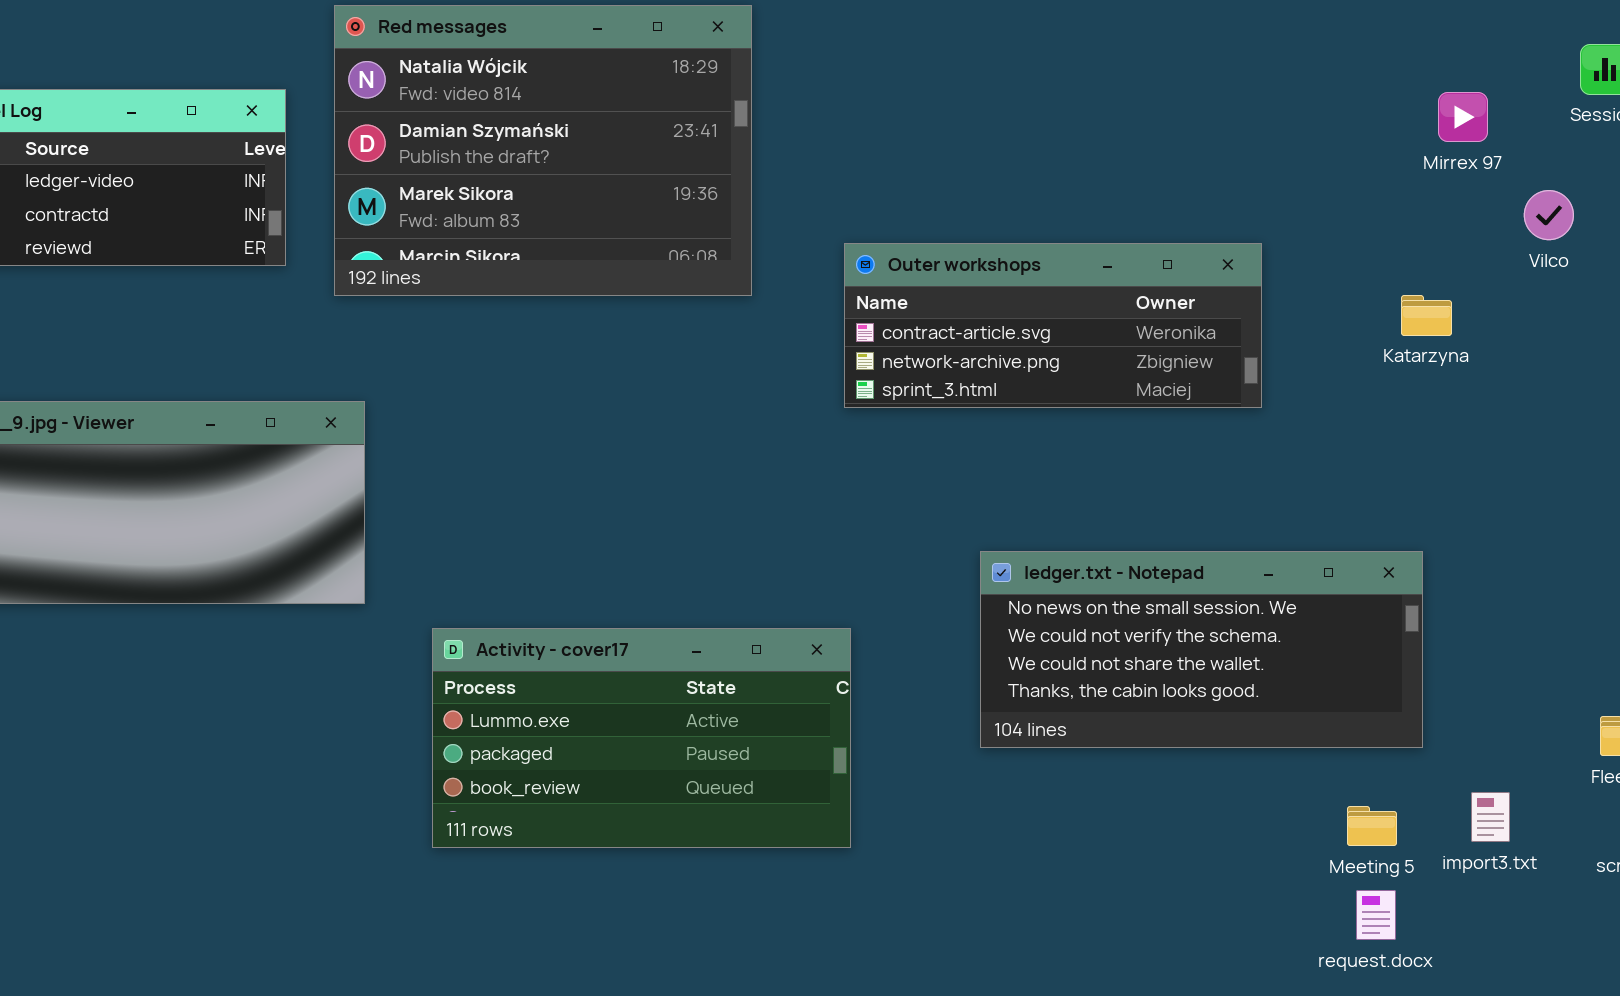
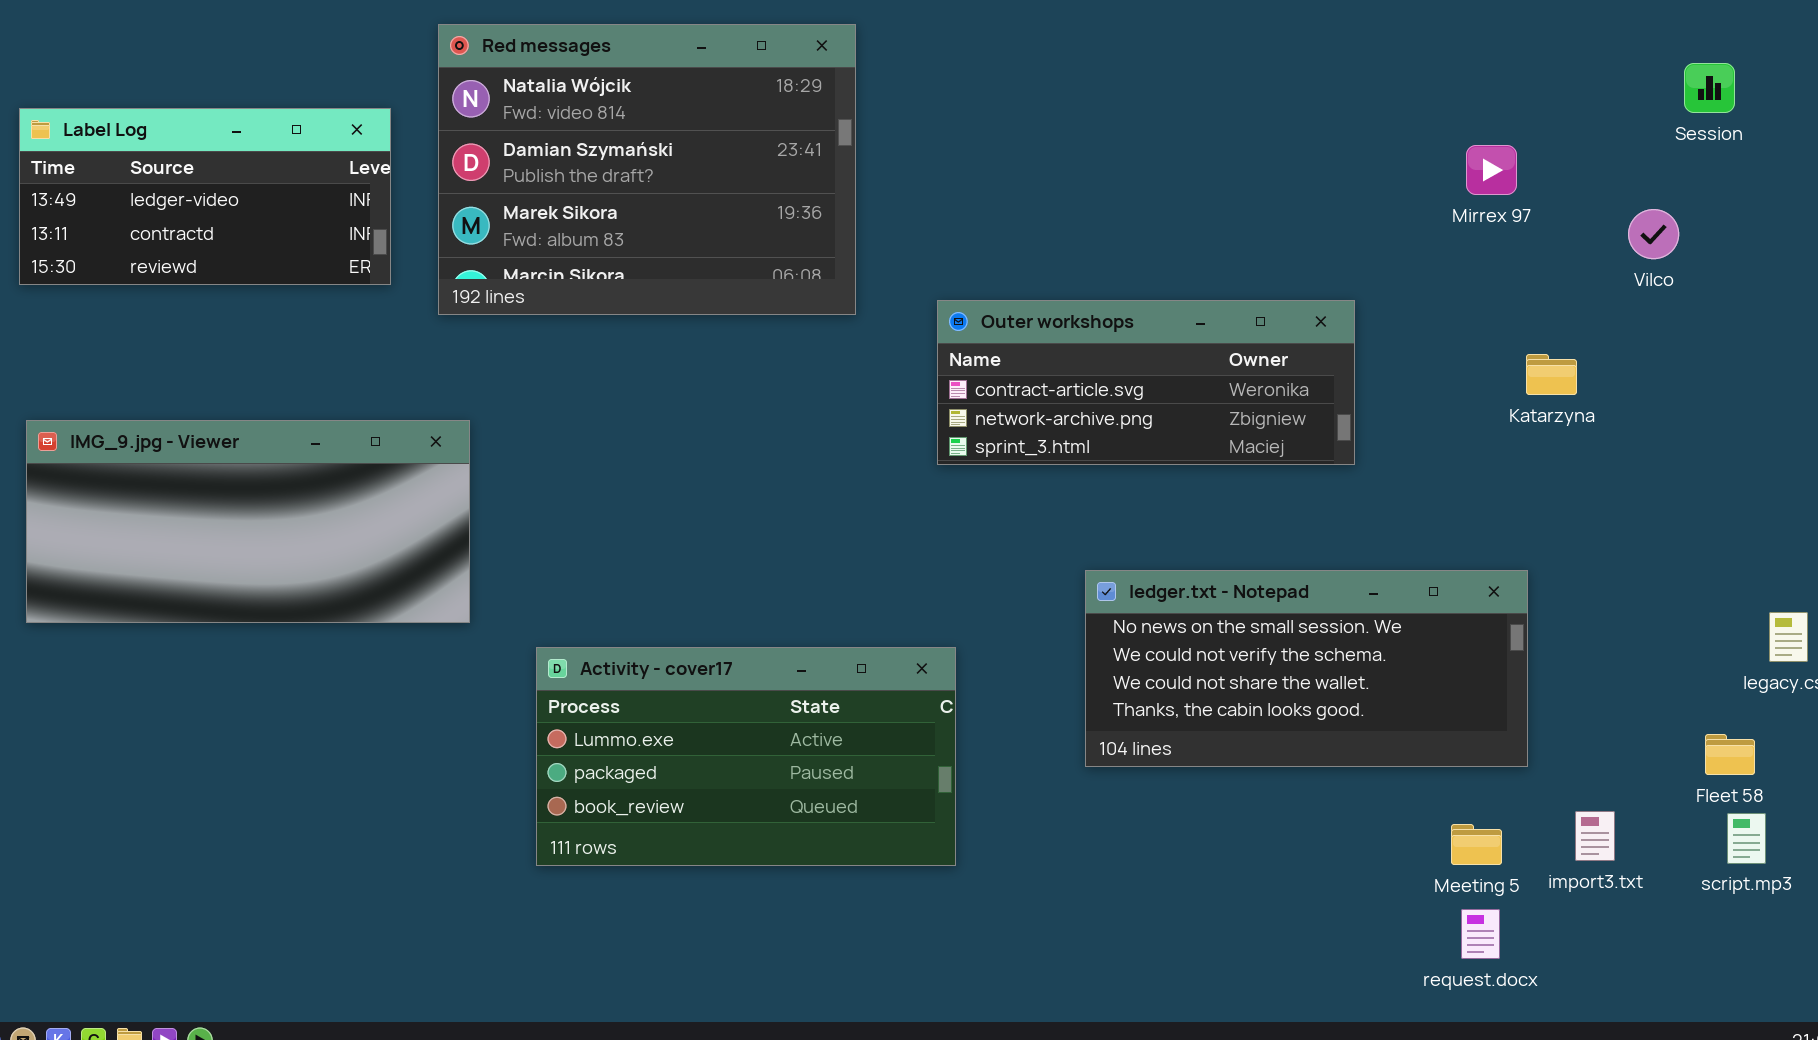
Mirrex 97: [1438,92,1488,142] -> [1466,145,1517,195], moved
Outer workshops: [844,243,1262,408] -> [937,300,1355,465], moved
Katarzyna: [1401,295,1452,336] -> [1526,354,1577,395], moved

